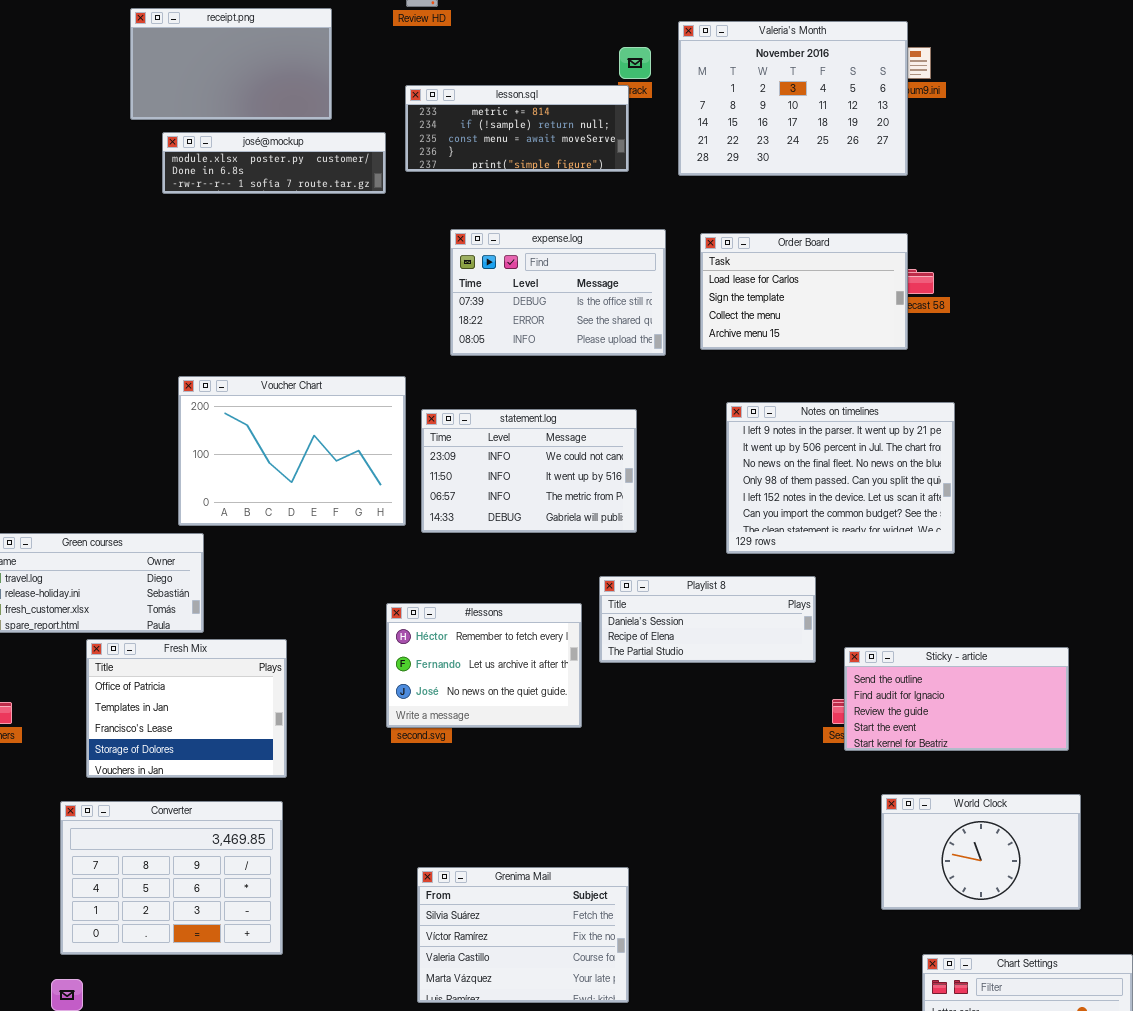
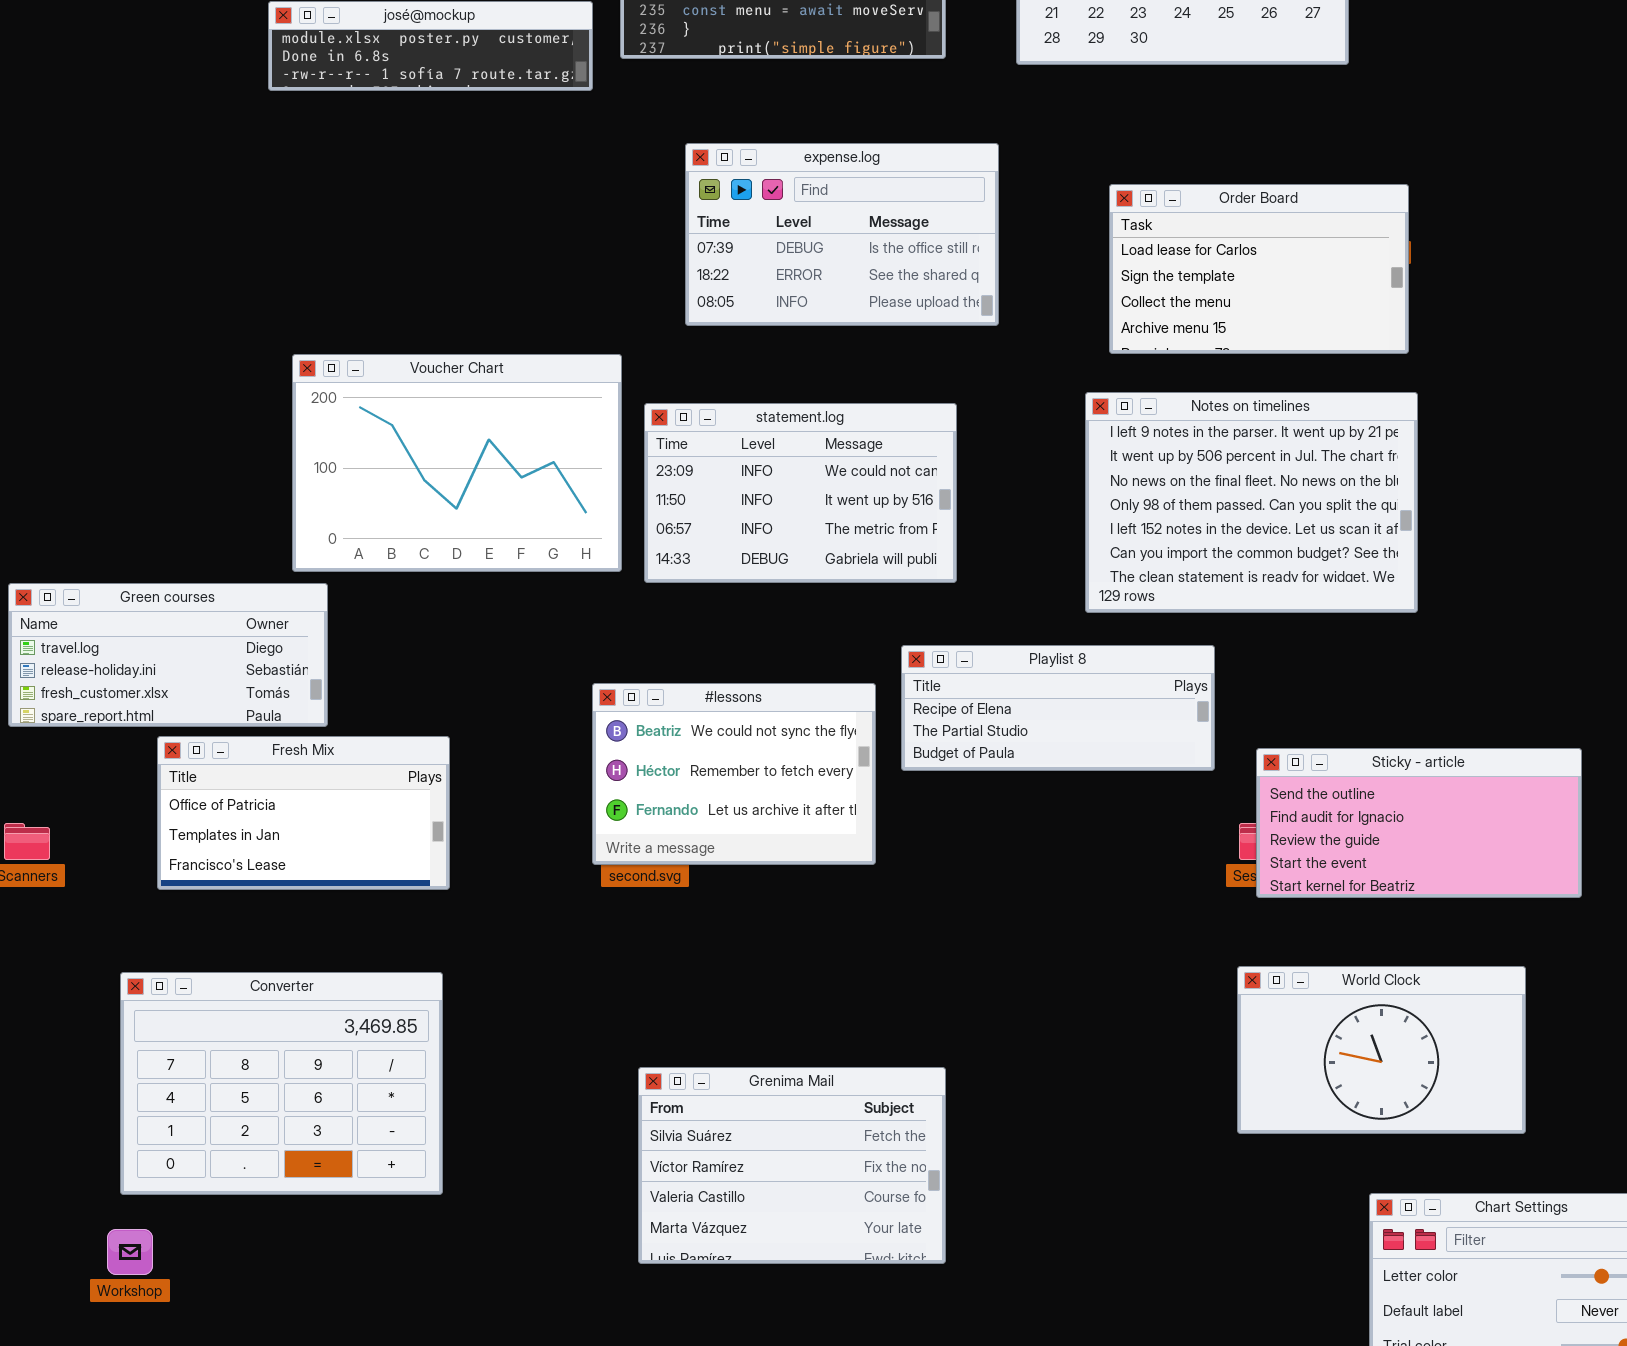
Order Board: [700,233,908,350] -> [1109,184,1409,354], moved
Playlist 8: [599,576,816,663] -> [901,645,1215,771], scrolled down 1 row
#lessons: [386,603,582,728] -> [592,683,876,865], scrolled up 1 row
Fresh Mix: [86,639,287,778] -> [157,736,450,890], resized
World Clock: [881,794,1081,910] -> [1237,966,1526,1134], moved

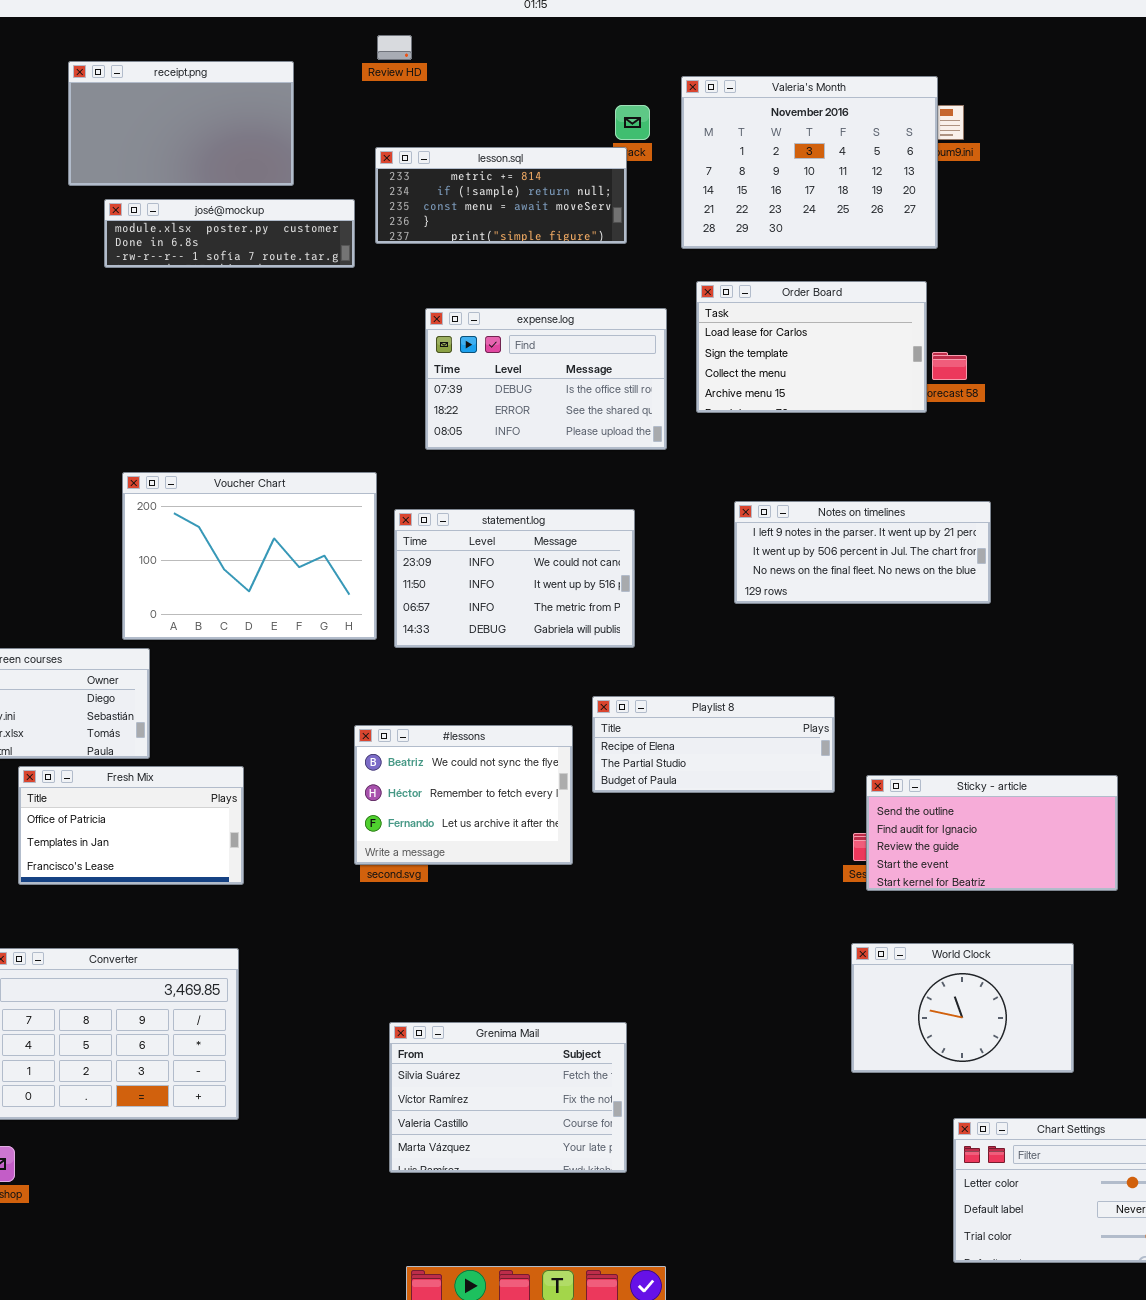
Order Board: [1109,184,1409,354] -> [696,281,927,413], moved
Notes on timelines: [1085,392,1418,613] -> [734,501,991,604], resized

